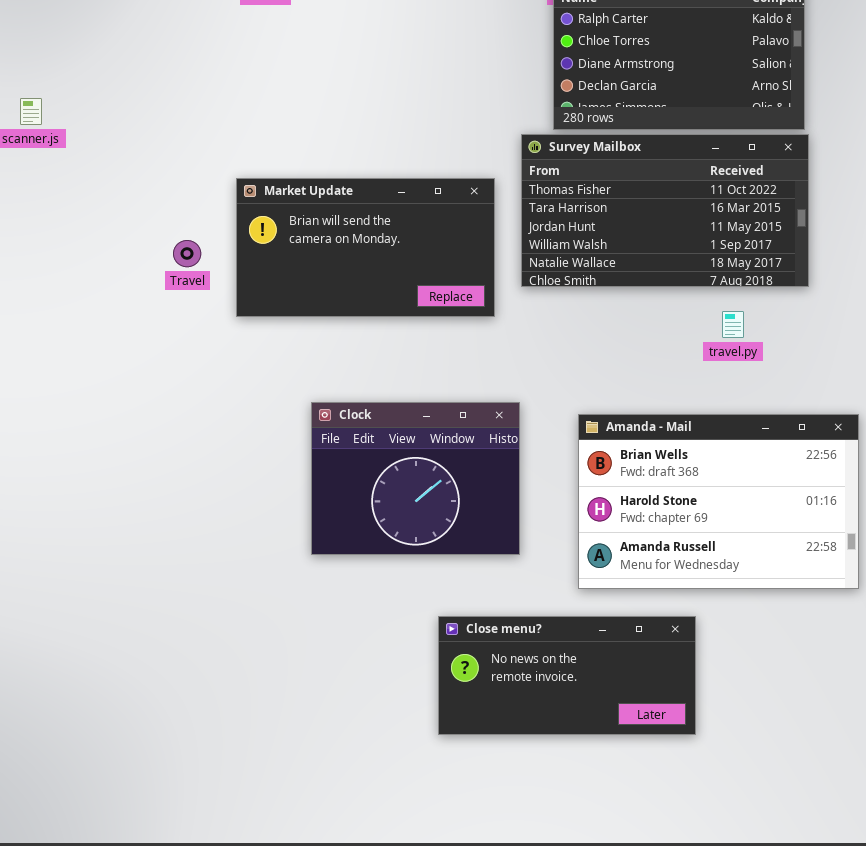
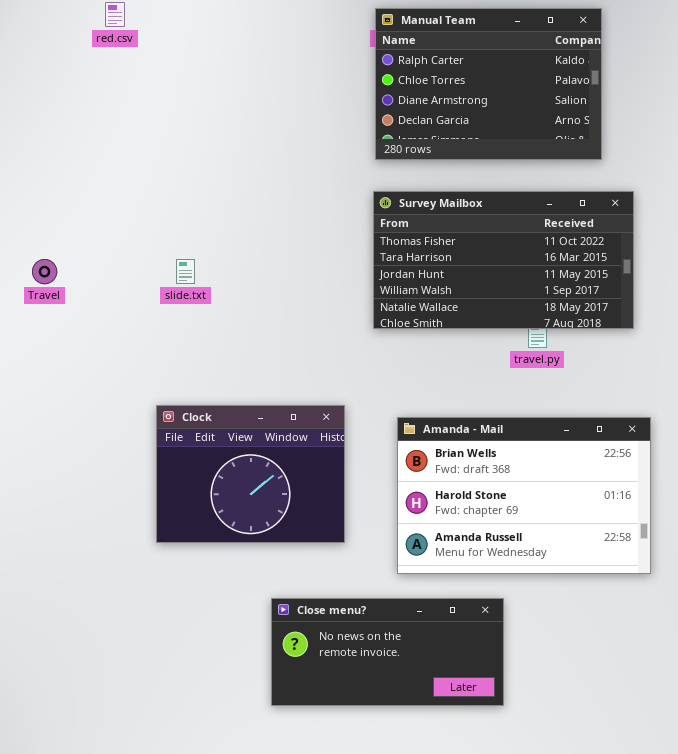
Survey Mailbox: [521,134,809,287] -> [373,191,634,329], moved
Market Update: [236,178,495,317] -> none, closed

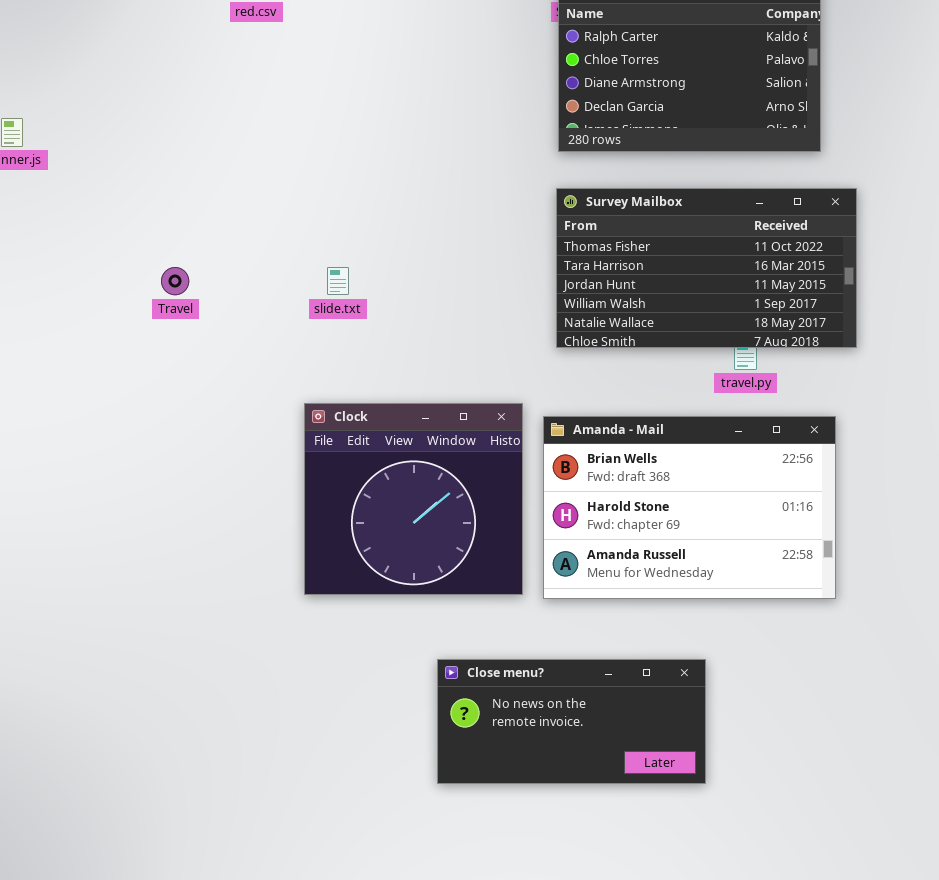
Clock: [156,405,345,543] -> [304,403,523,595], resized
Amanda - Mail: [397,417,651,574] -> [543,416,836,599], moved

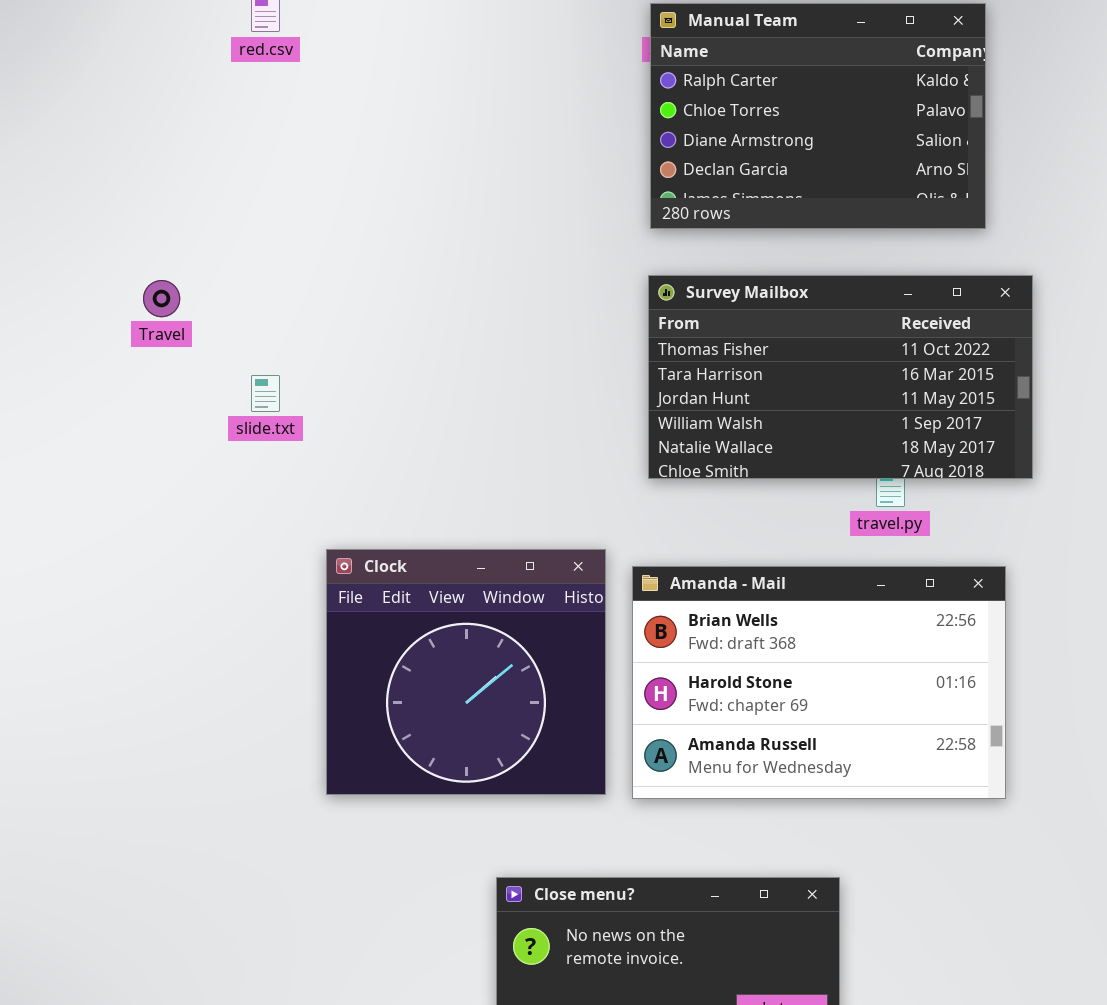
Travel: [161,267,189,295] -> [143,280,180,317], moved
slide.txt: [327,267,349,295] -> [251,375,280,412], moved

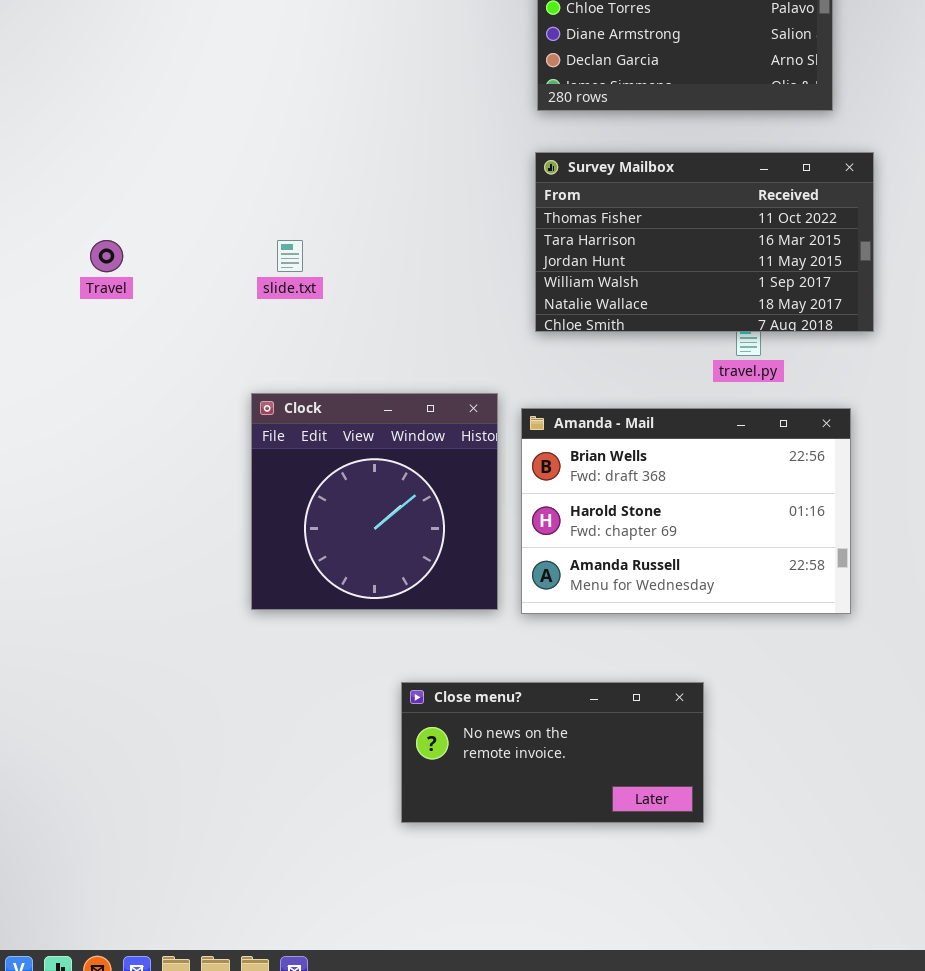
Travel: [143,280,180,317] -> [90,240,123,272], moved
slide.txt: [251,375,280,412] -> [277,240,303,272], moved

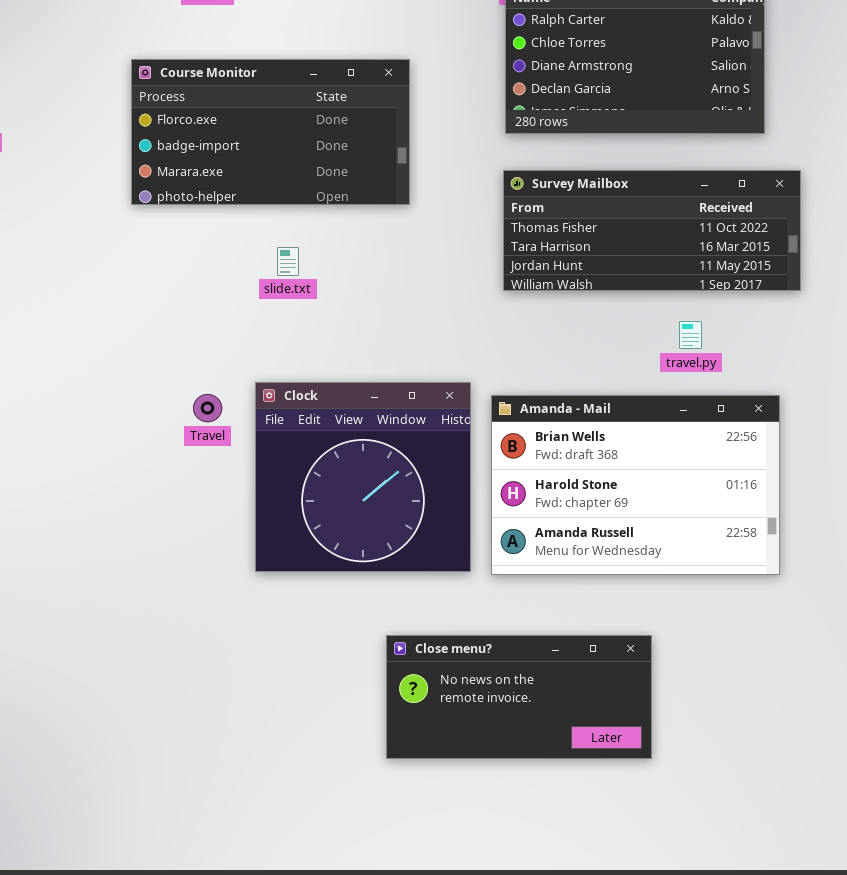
Course Monitor: none -> [131,59,410,205], opened
Survey Mailbox: [535,152,874,332] -> [503,170,801,291], resized
Travel: [90,240,123,272] -> [193,394,222,422], moved

